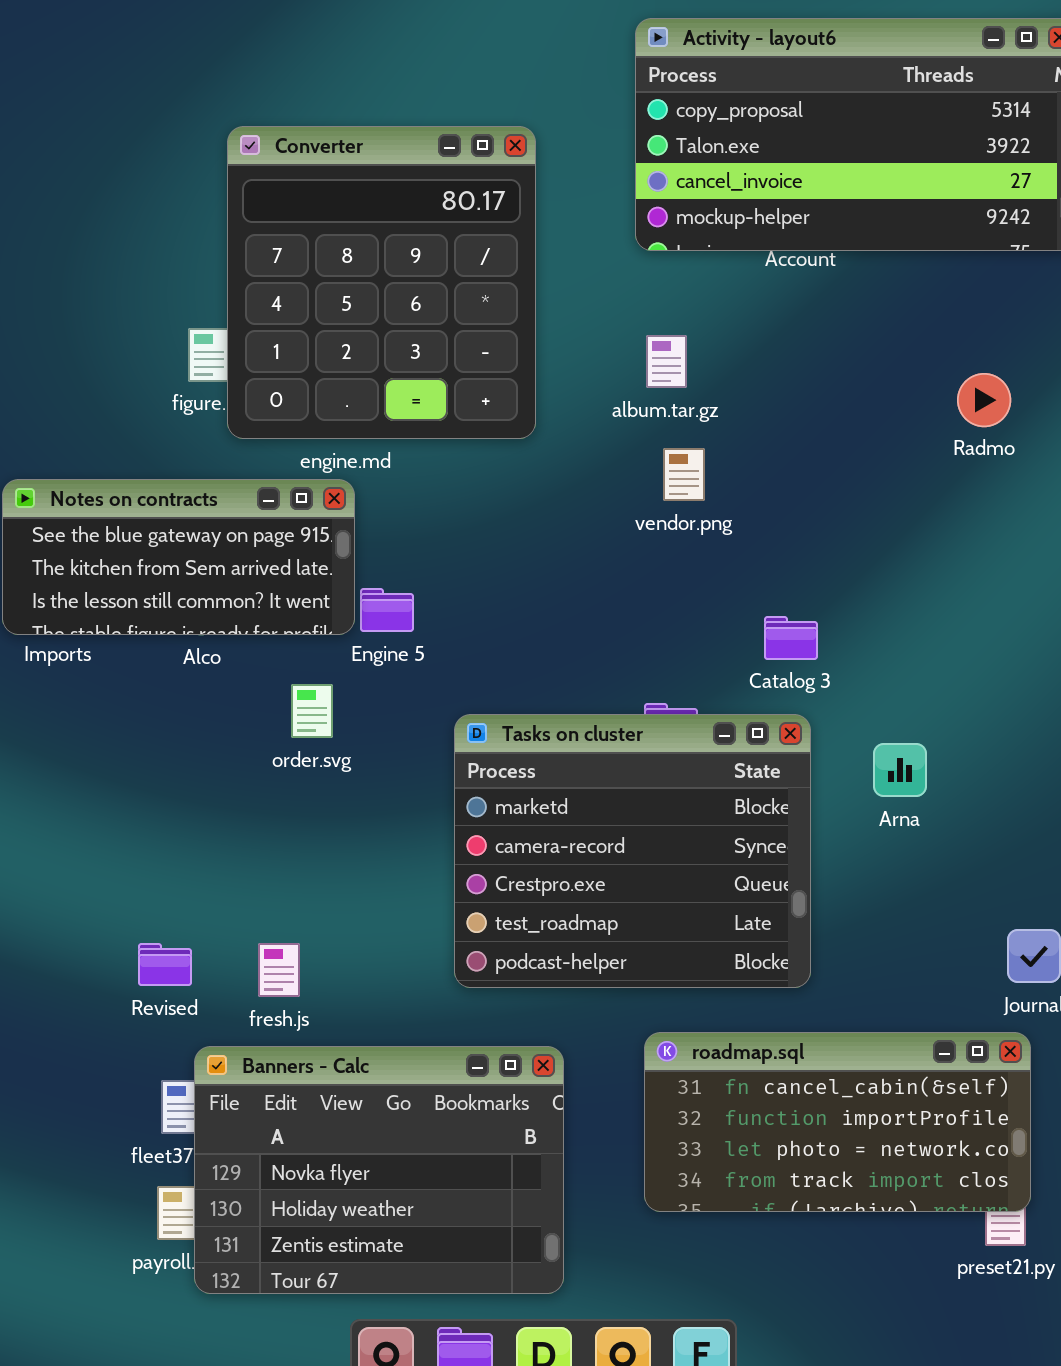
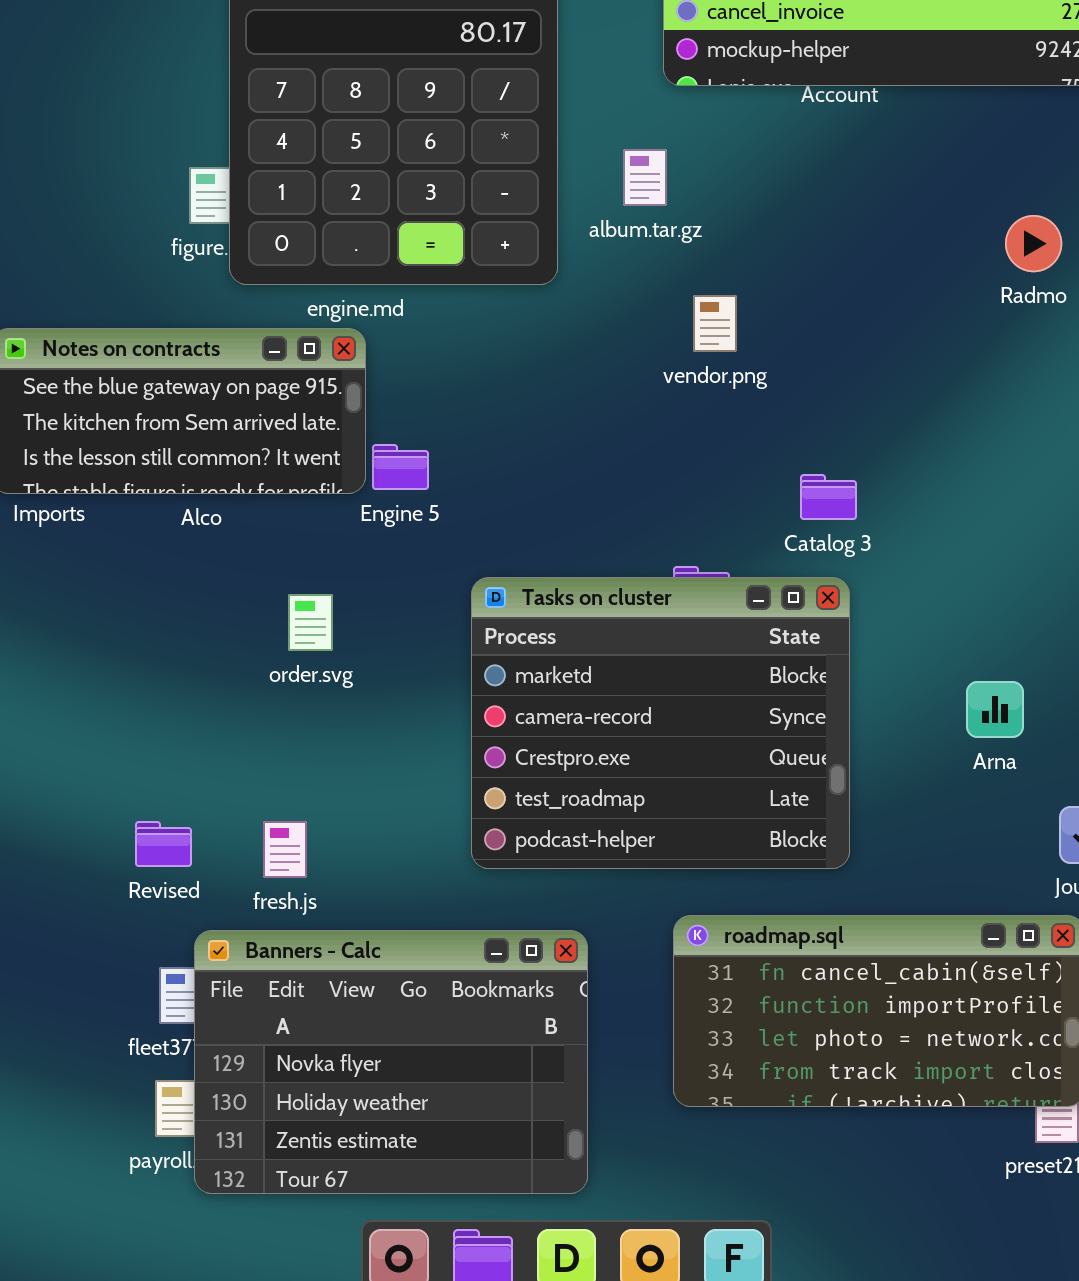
album.tar.gz: [646,335,687,388] -> [623,149,667,206], moved
order.svg: [291,684,333,738] -> [288,594,333,651], moved
Arna: [873,743,927,797] -> [966,681,1024,738], moved

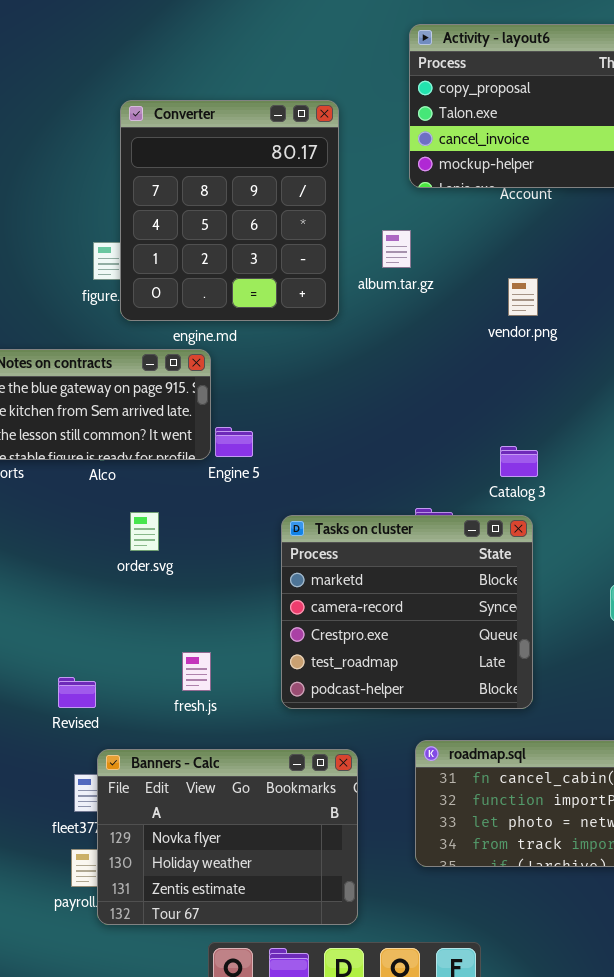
vendor.png: [693,295,737,352] -> [508,278,538,316], moved
order.svg: [288,594,333,651] -> [130,512,159,551], moved
fresh.js: [263,821,307,878] -> [182,652,211,691], moved

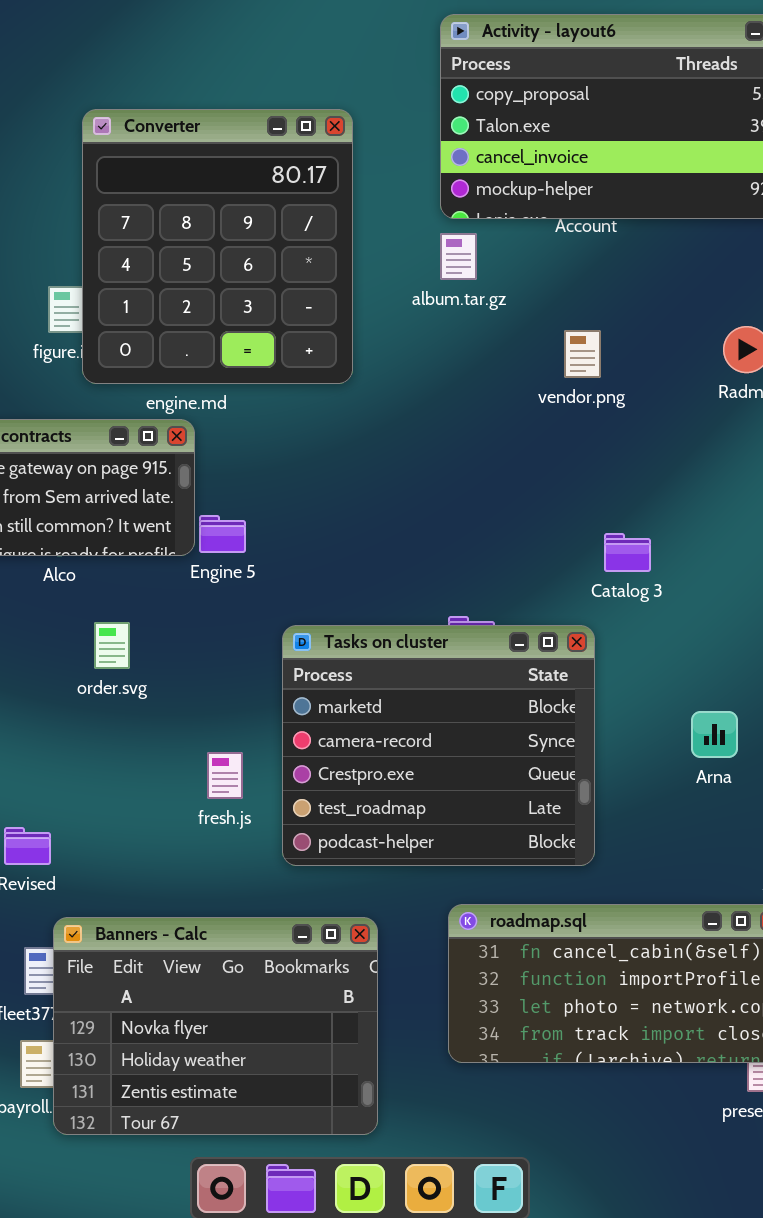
album.tar.gz: [382,230,411,268] -> [440,233,477,280], moved
Catalog 3: [500,446,538,477] -> [604,533,651,572], moved
fresh.js: [182,652,211,691] -> [207,752,243,799], moved

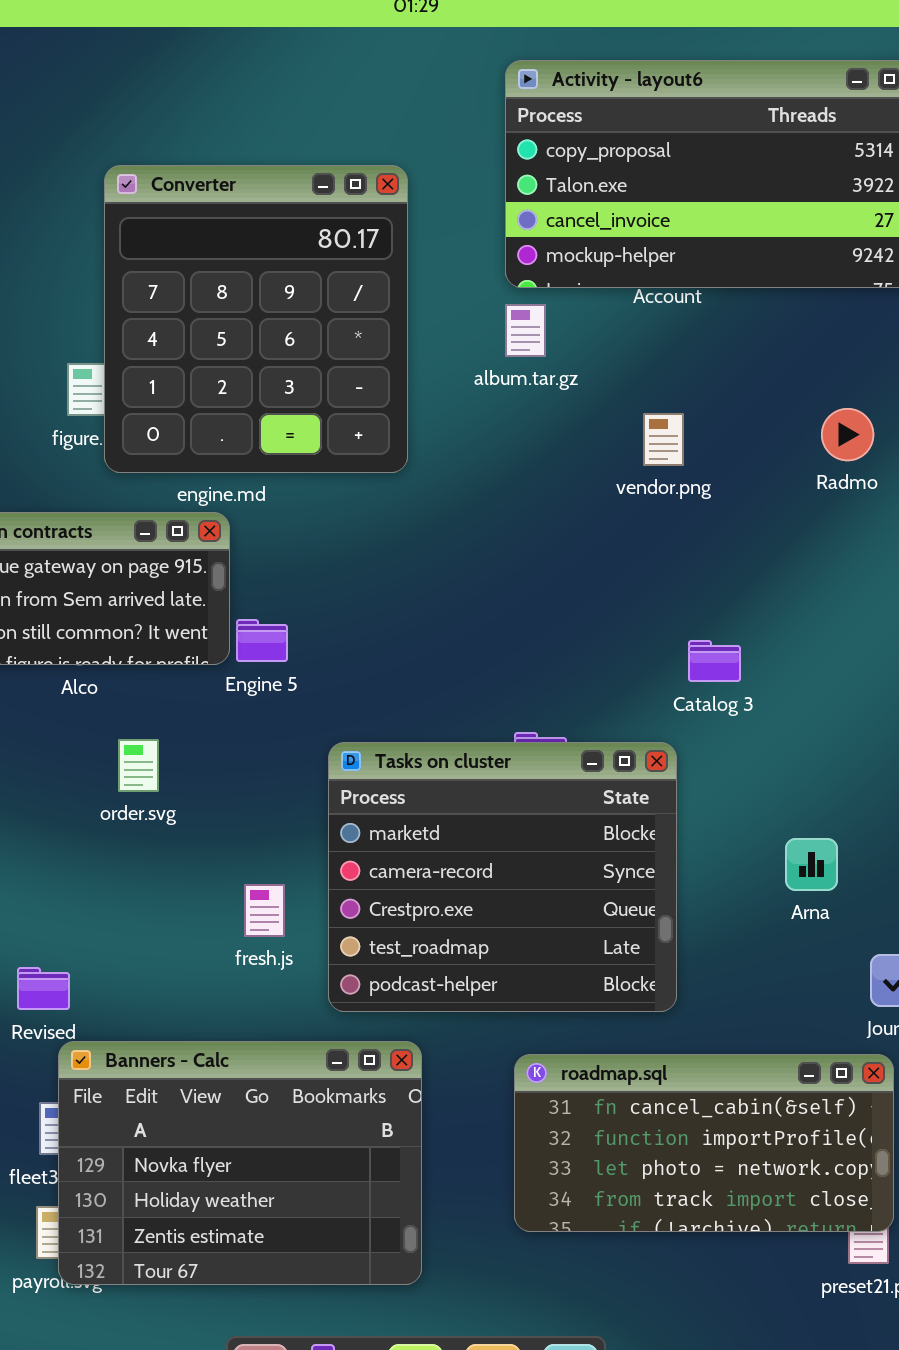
Banners - Calc: [53,917,378,1135] -> [58,1041,422,1285], moved

